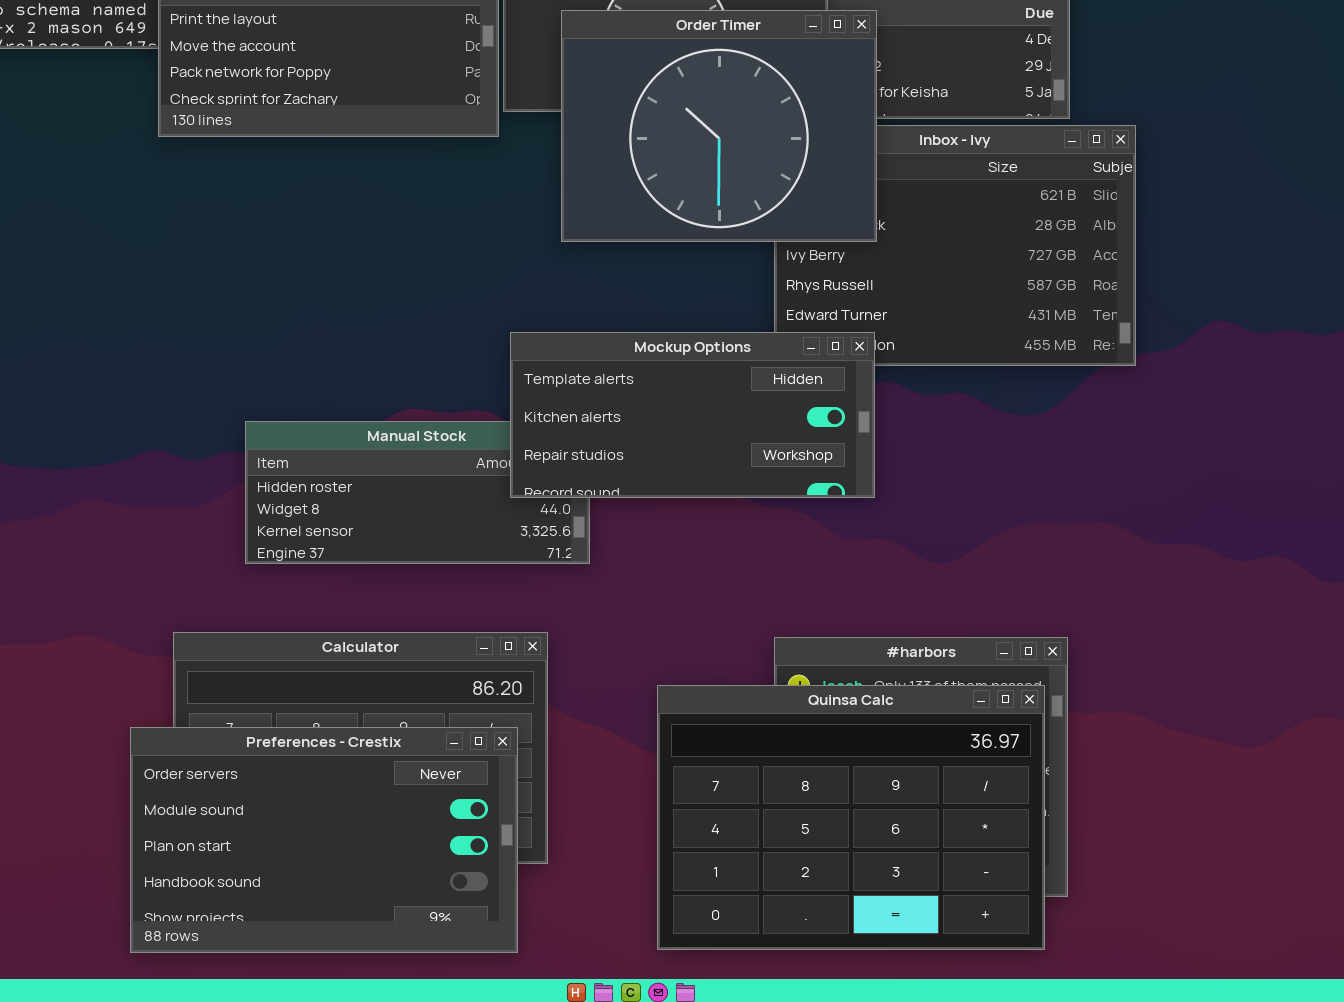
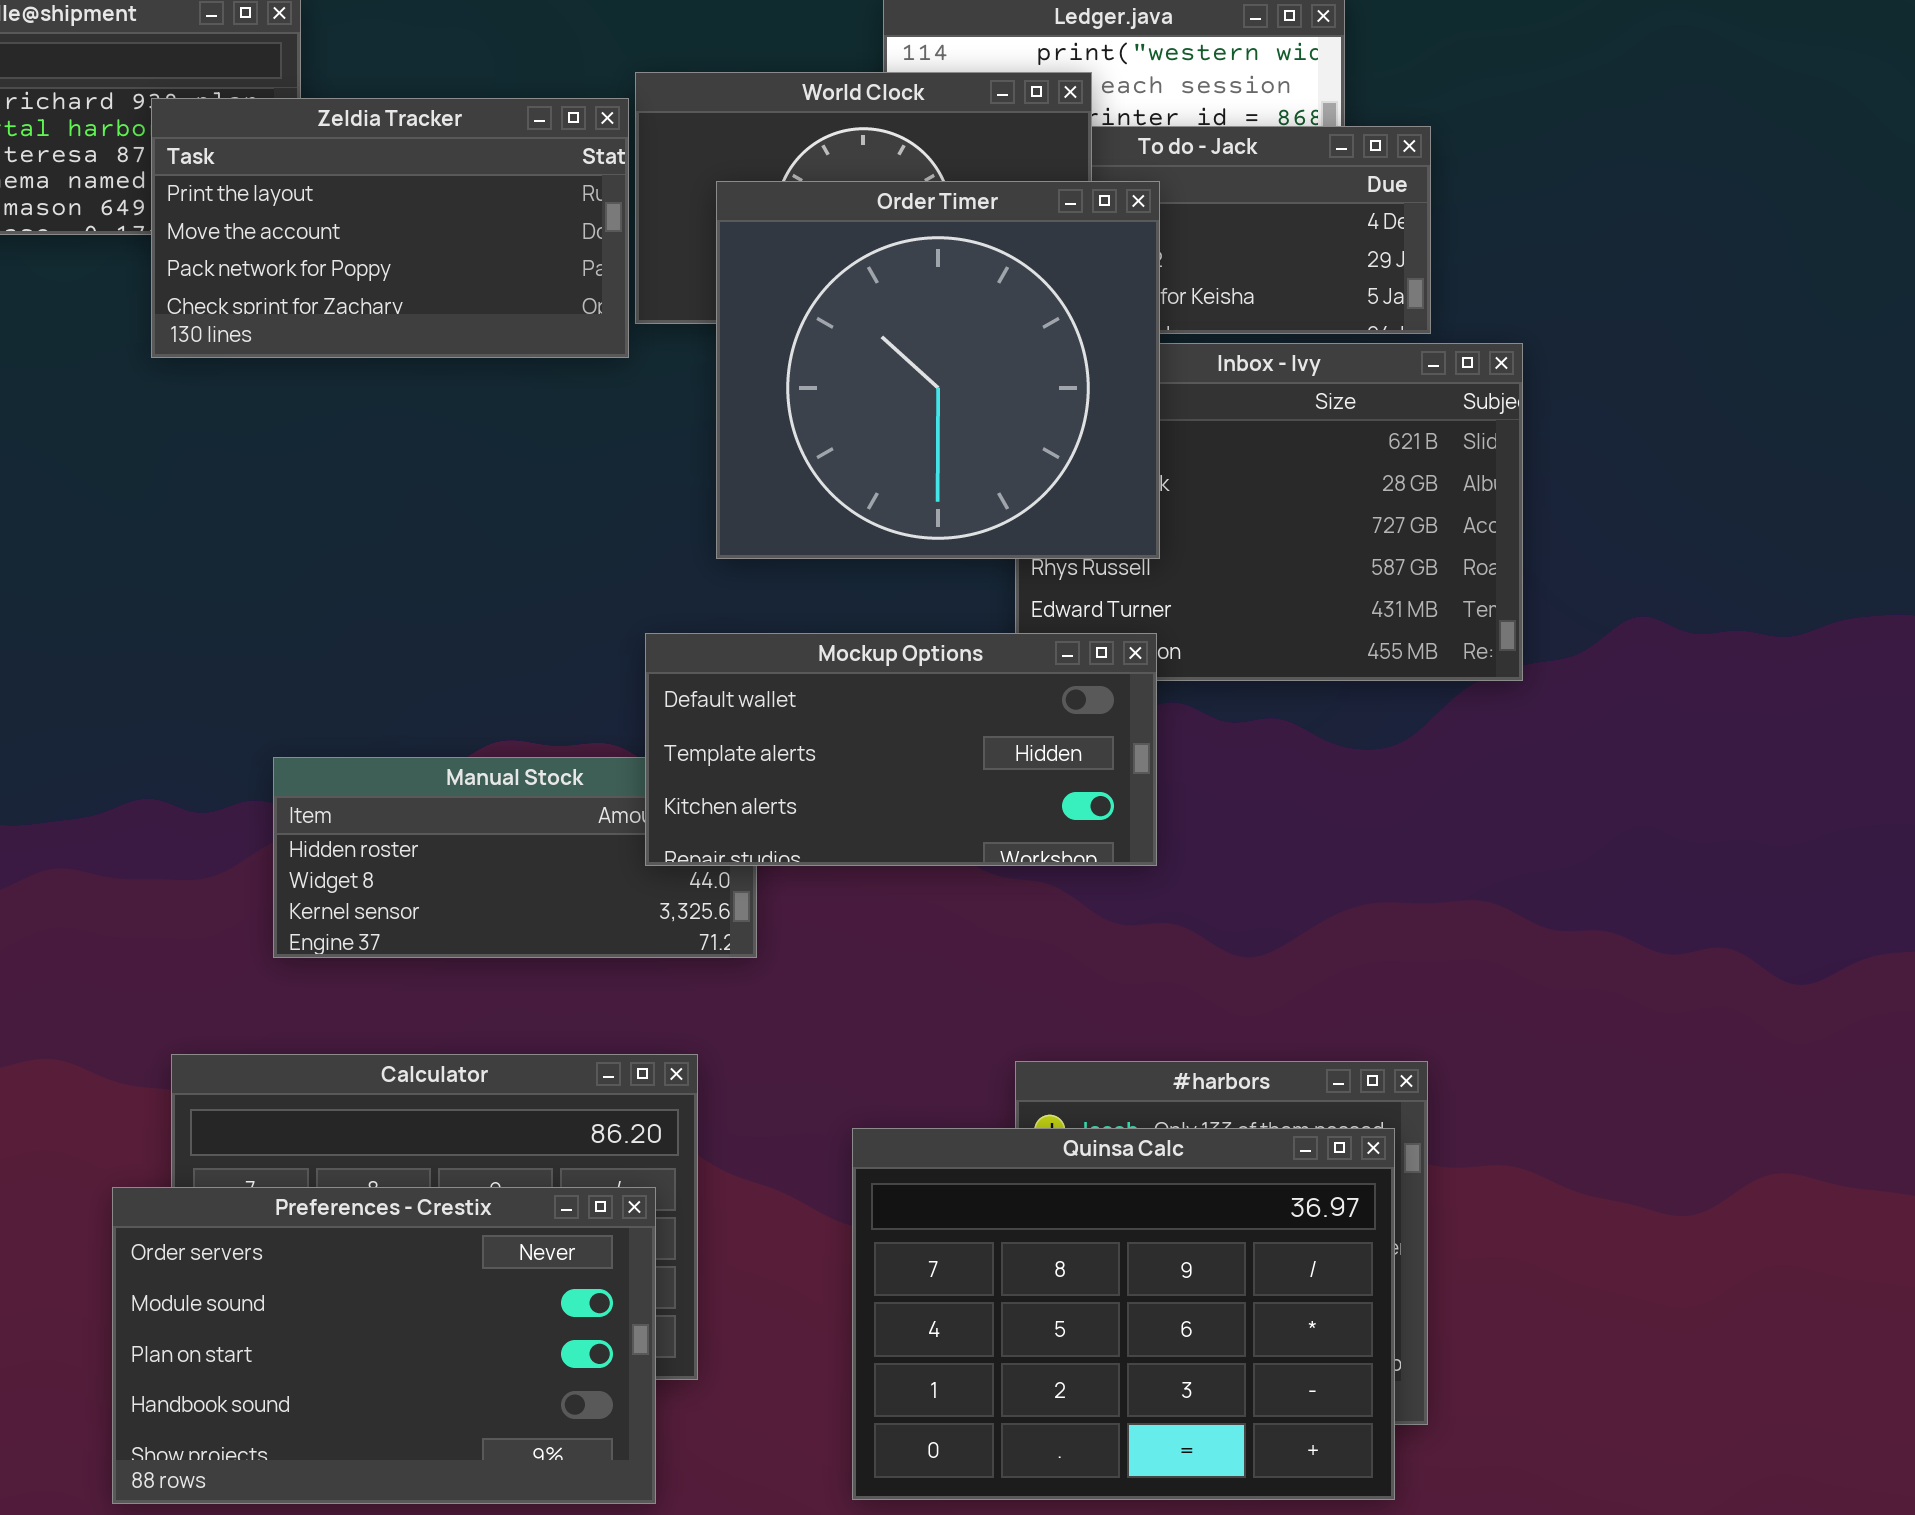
Order Timer: [561,10,877,242] -> [716,181,1160,559], resized
Mockup Options: [510,332,875,498] -> [645,633,1157,866], scrolled up 1 row

